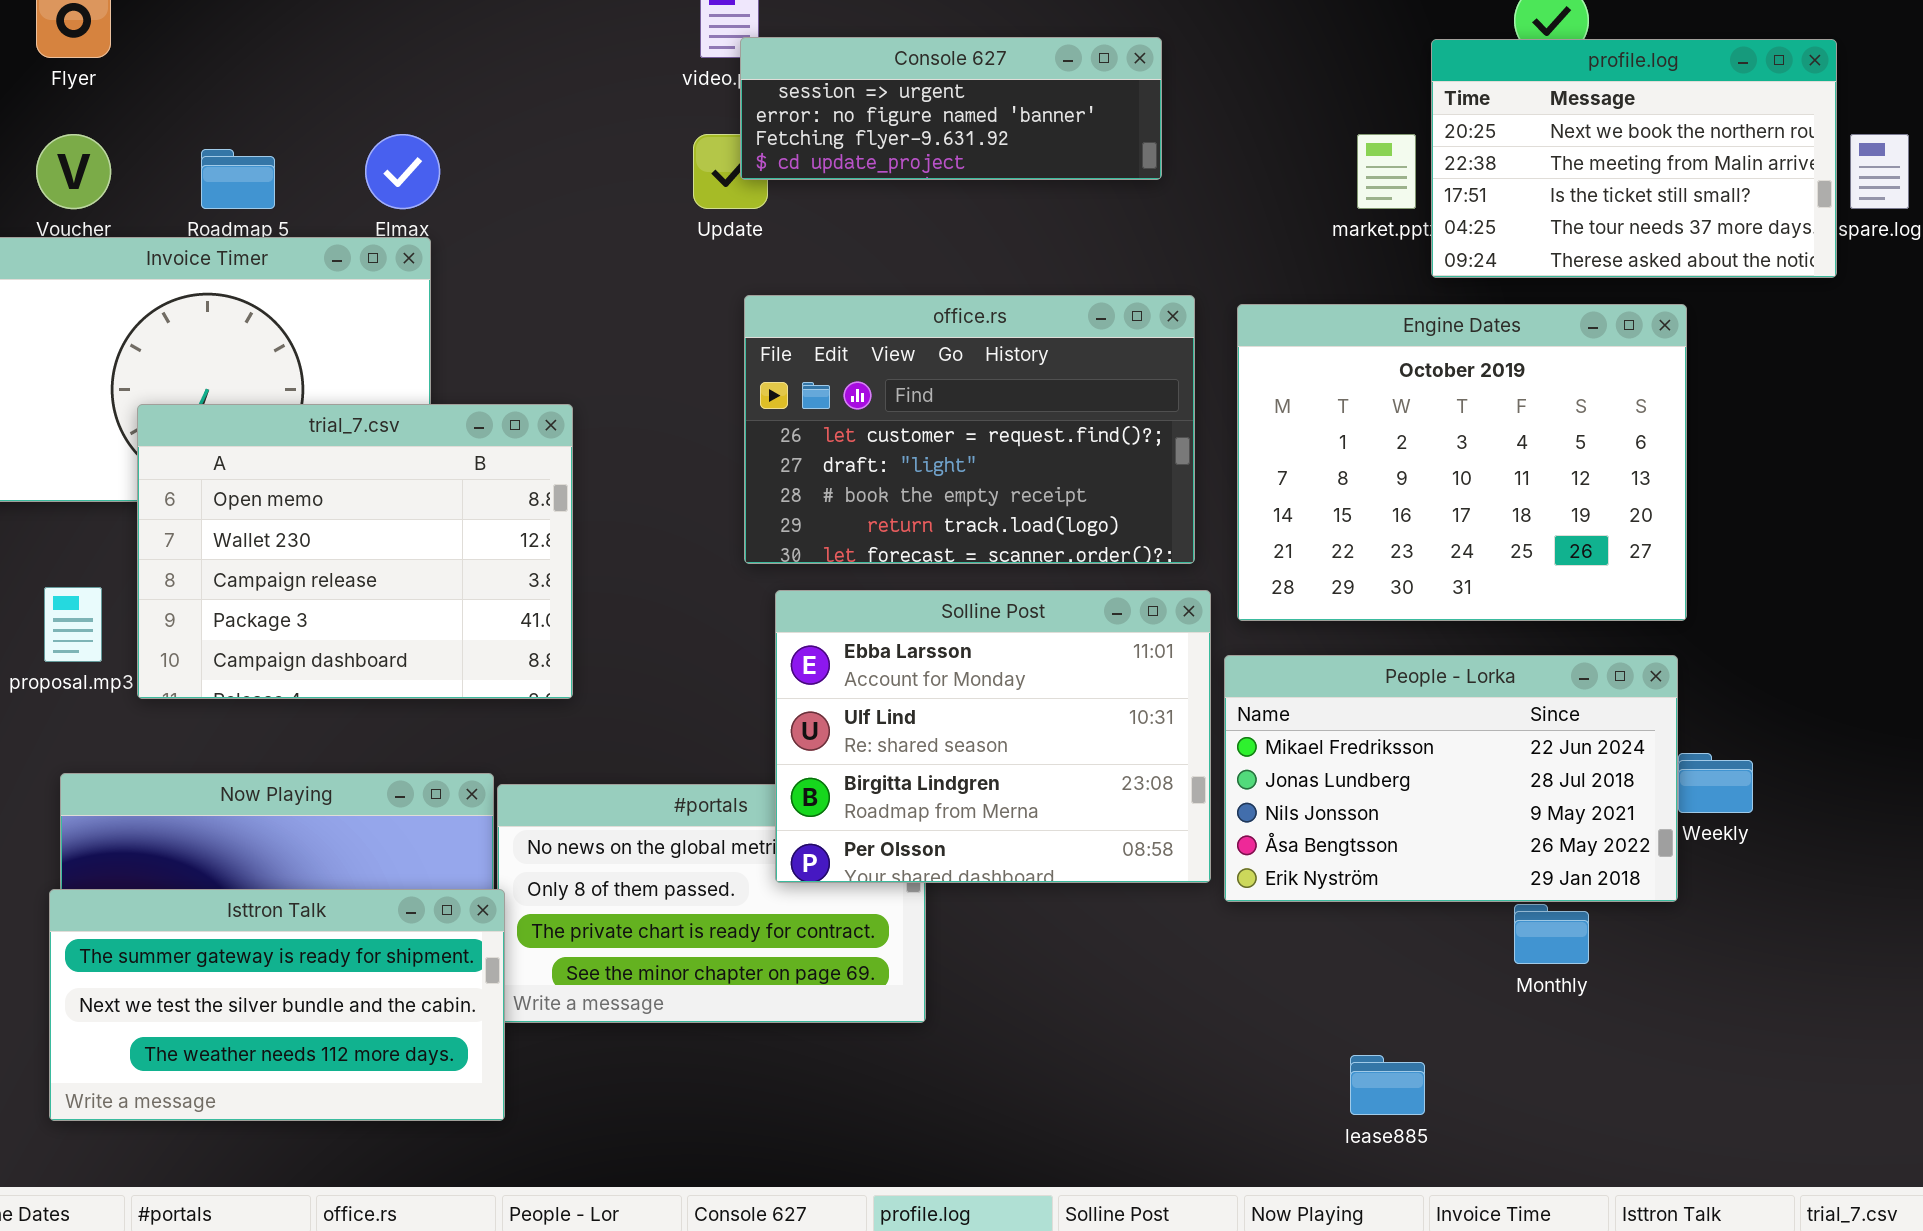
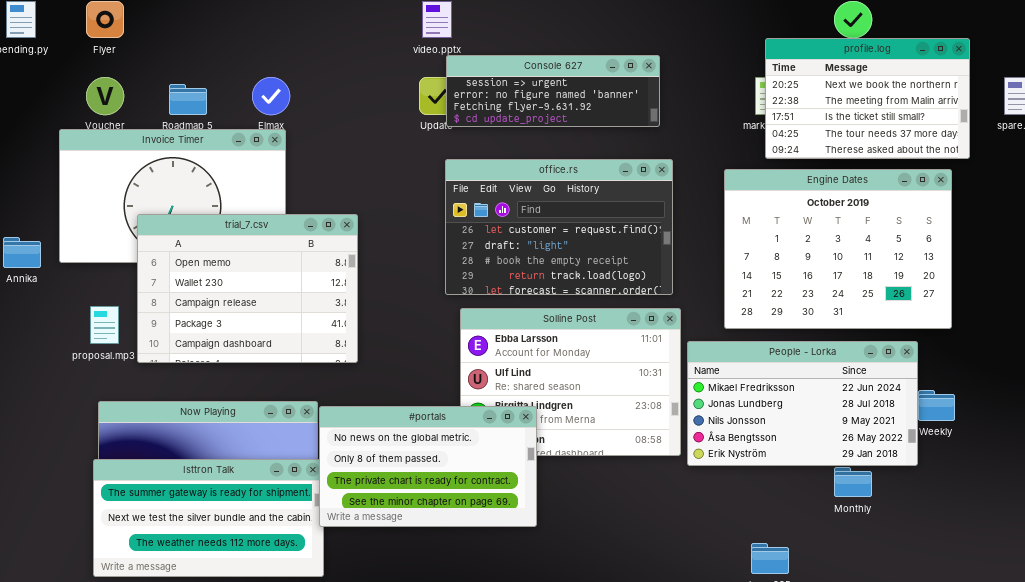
Console 627: [740,37,1162,180] -> [446,55,660,127], moved
profile.log: [1431,39,1837,278] -> [765,38,970,159], moved
Engine Dates: [1237,304,1687,621] -> [724,169,952,329], moved
#portals: [497,784,926,1023] -> [319,406,537,527], raised

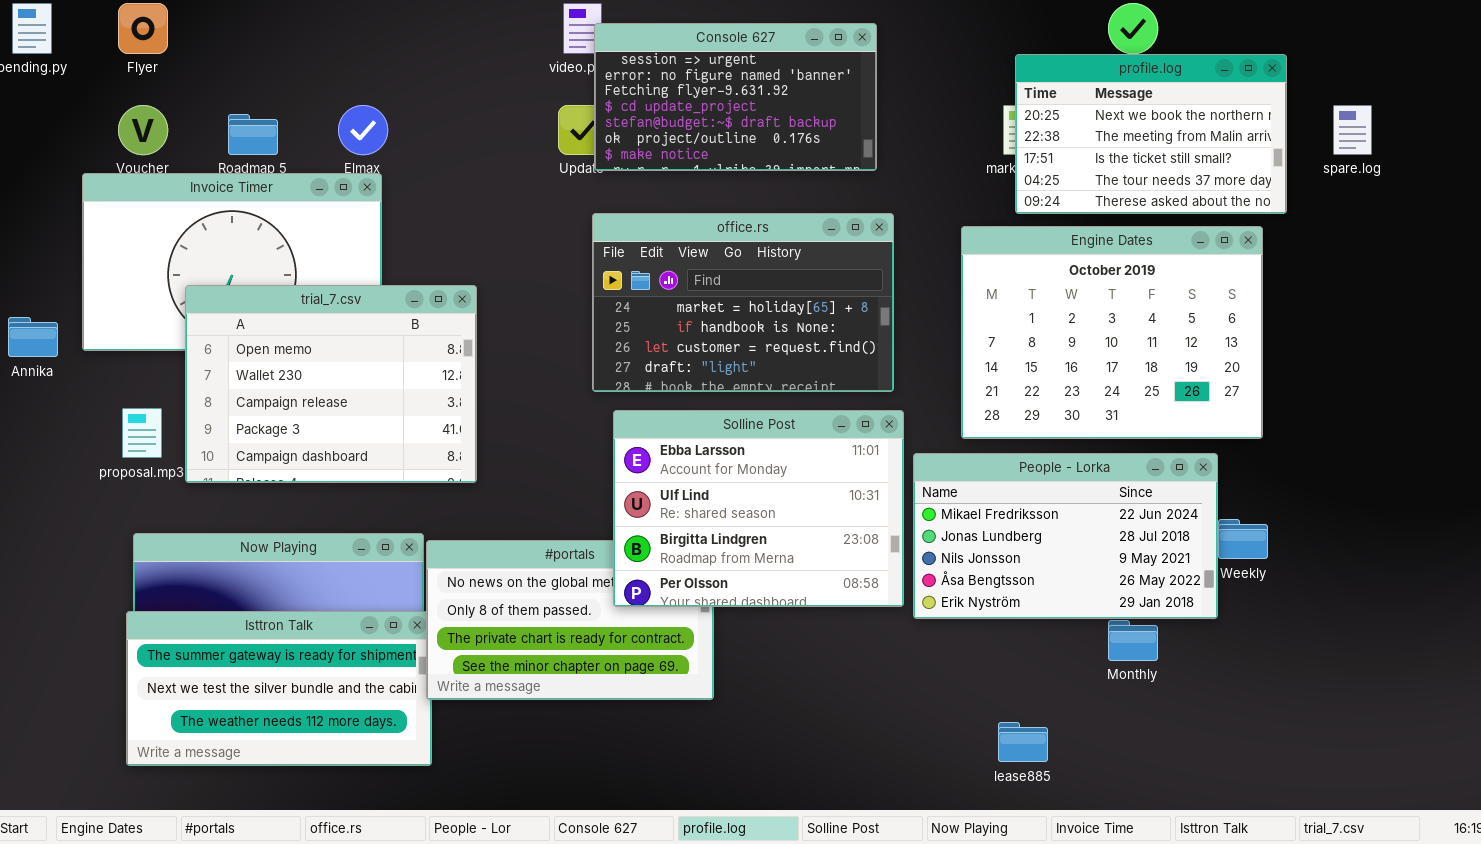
Console 627: [446,55,660,127] -> [594,23,877,171], resized
office.rs: [445,159,673,295] -> [592,213,894,392], scrolled up 2 rows
Solline Post: [460,308,681,456] -> [613,410,904,607], raised

